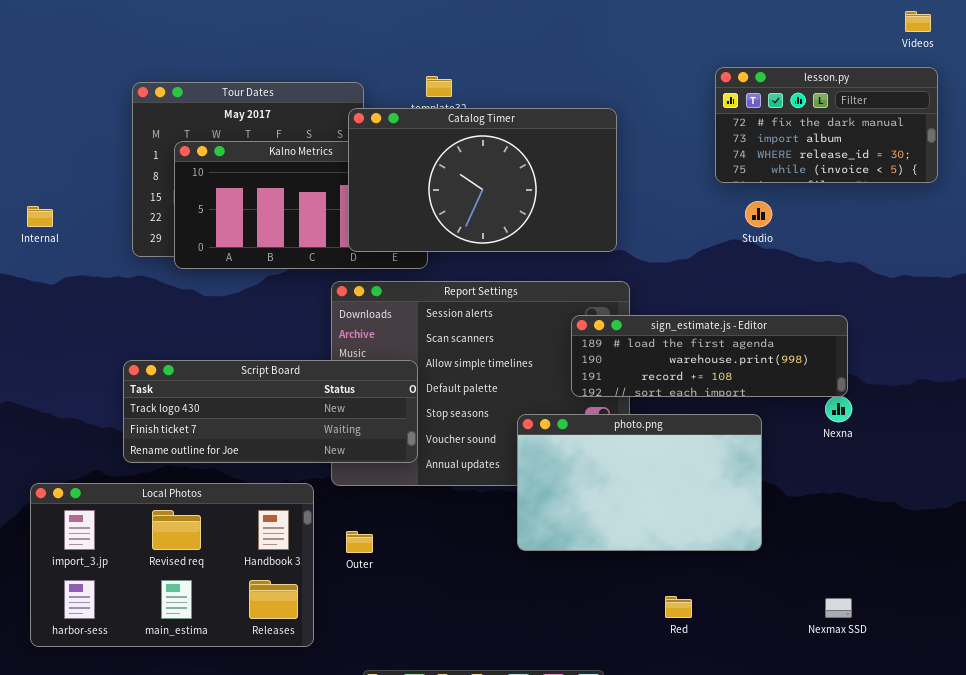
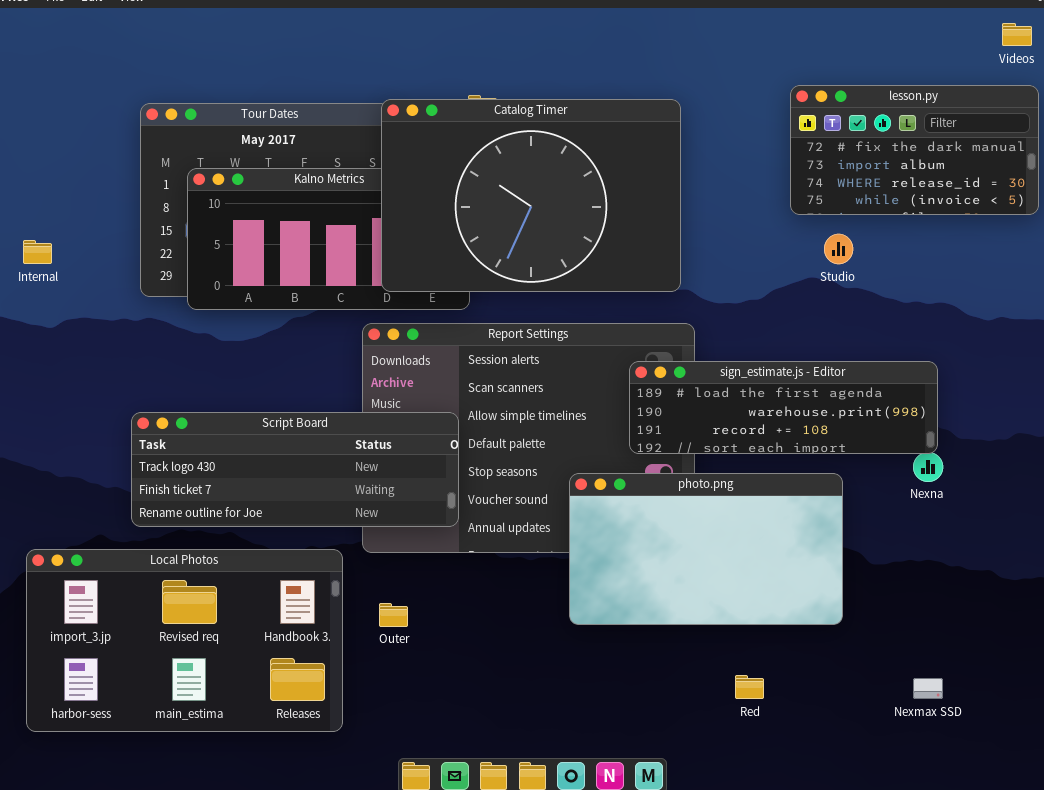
Catalog Timer: [348,108,617,252] -> [381,99,681,292], resized

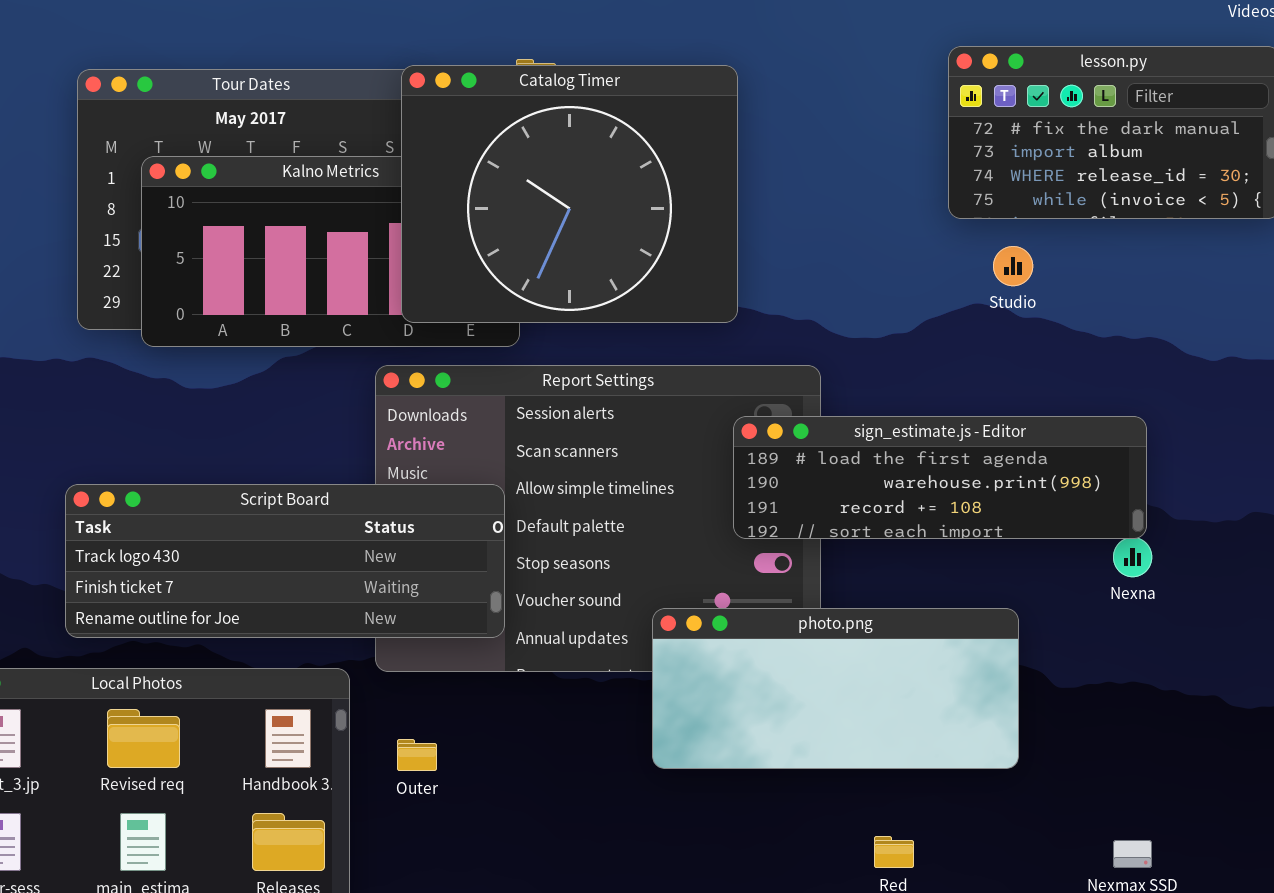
Catalog Timer: [381,99,681,292] -> [401,65,738,323], resized
photo.png: [569,473,843,625] -> [652,608,1019,769], resized

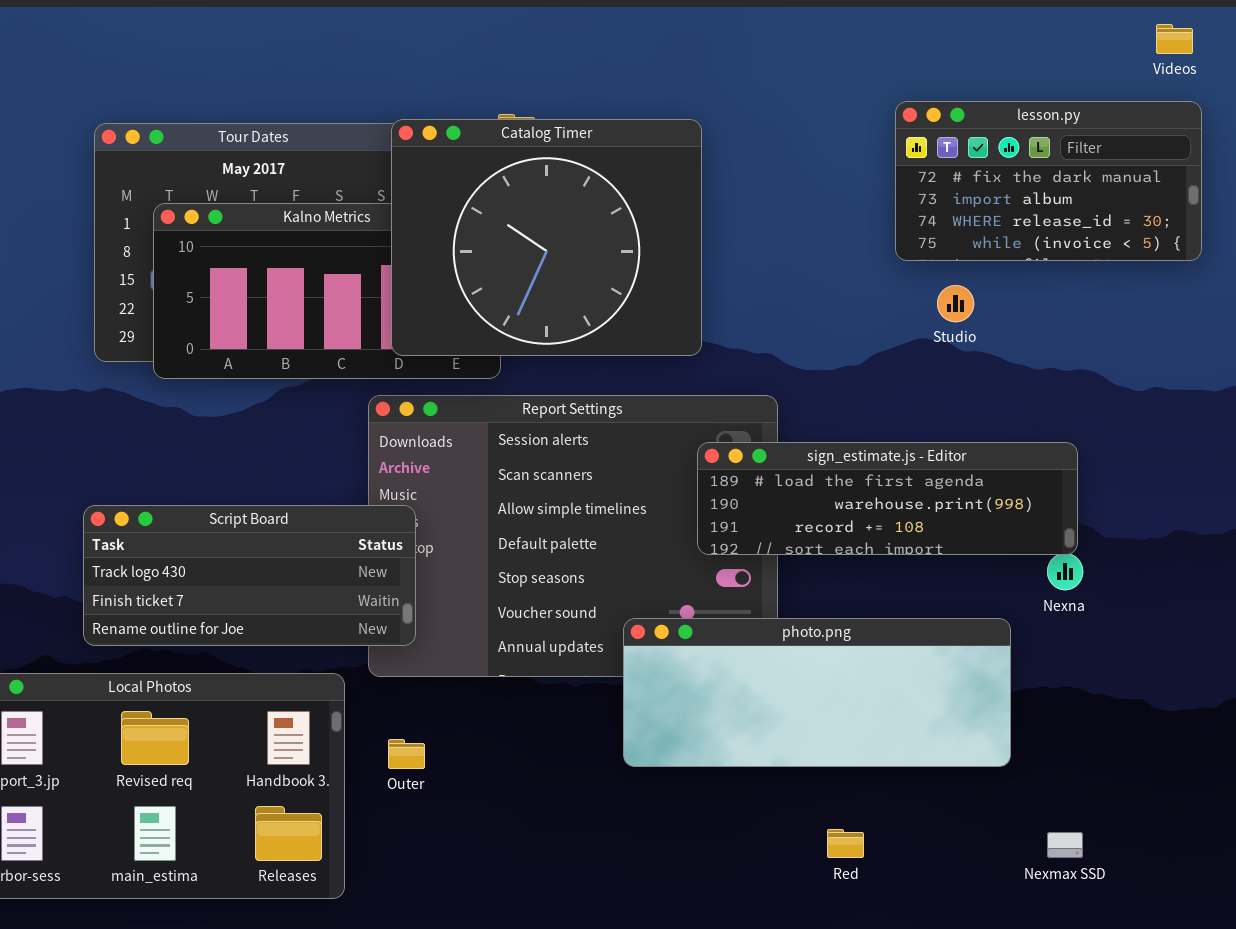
Script Board: [65,484,505,638] -> [83,505,416,646], resized
photo.png: [652,608,1019,769] -> [623,618,1011,767], resized

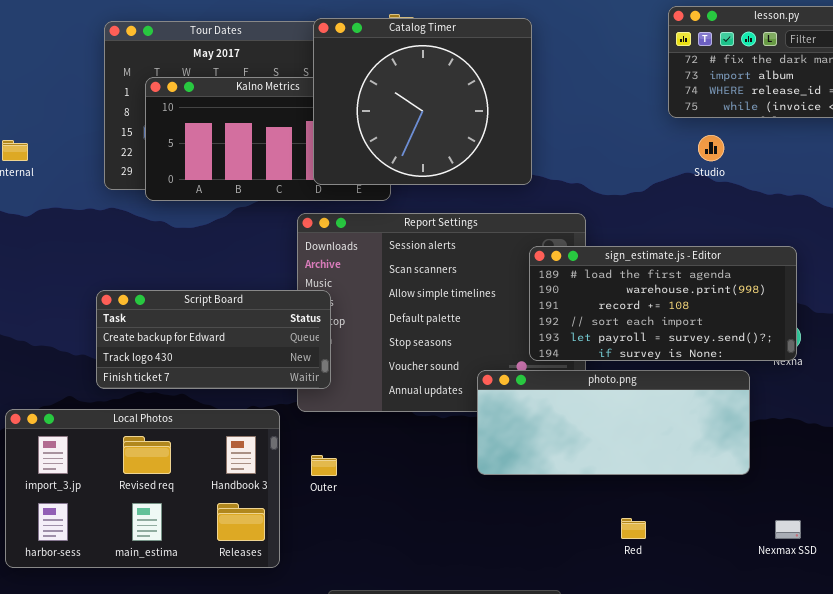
sign_estimate.js - Editor: [697,442,1078,555] -> [529,246,797,361], resized
Script Board: [83,505,416,646] -> [96,290,331,389], scrolled up 1 row

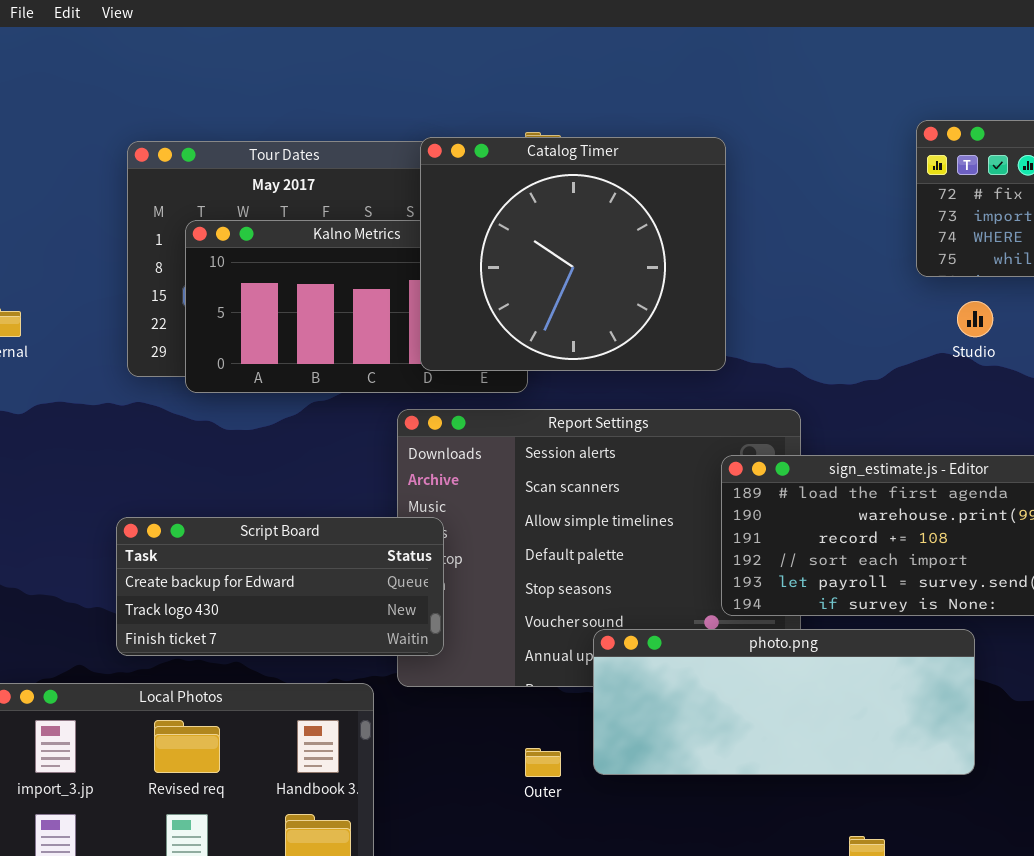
photo.png: [477,370,750,475] -> [593,629,975,775], moved
Outer: [311,455,337,476] -> [525,748,561,777], moved

